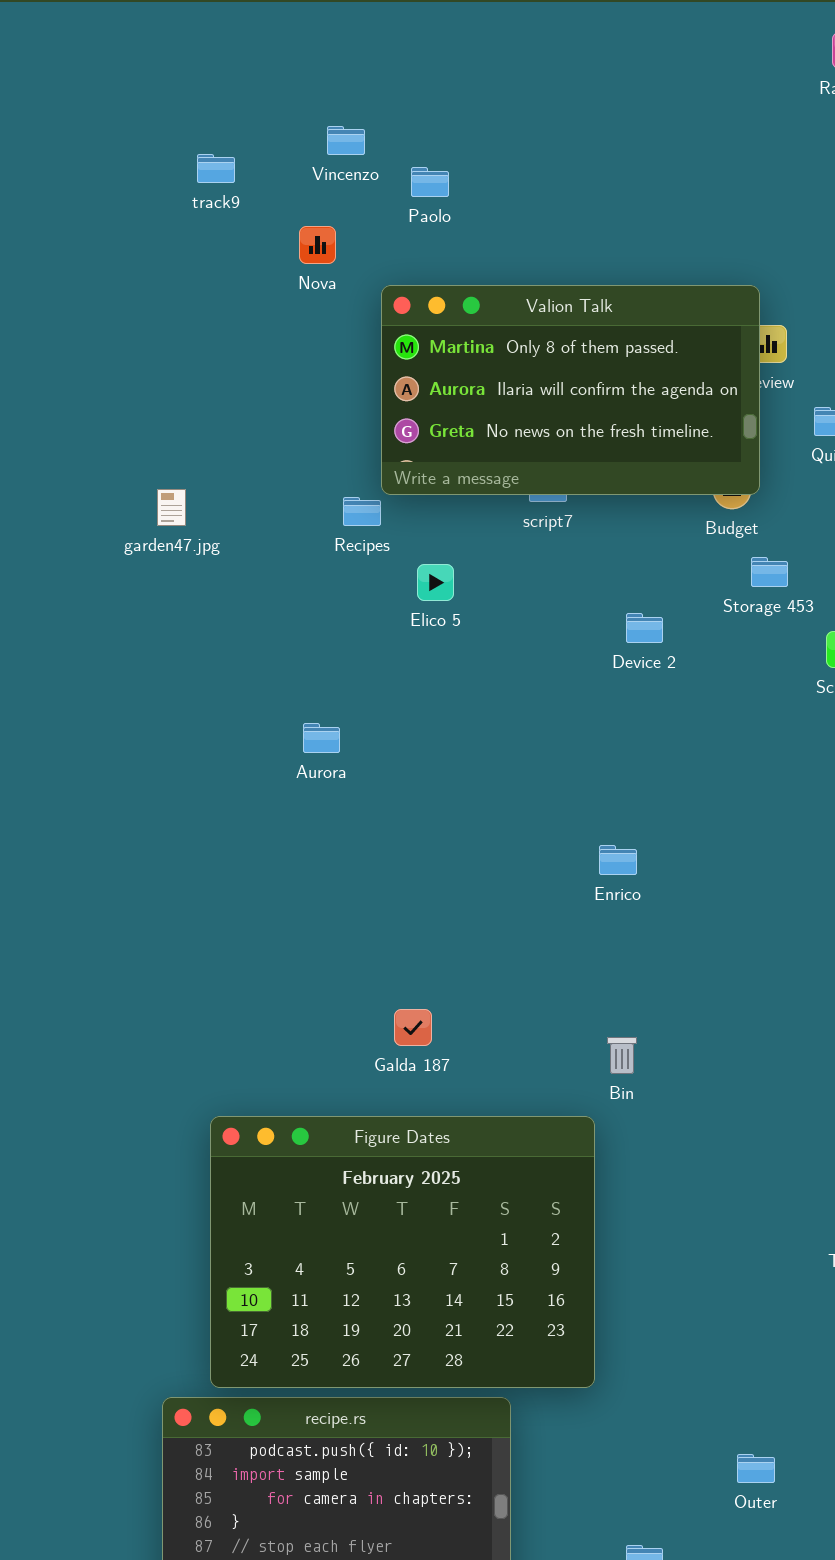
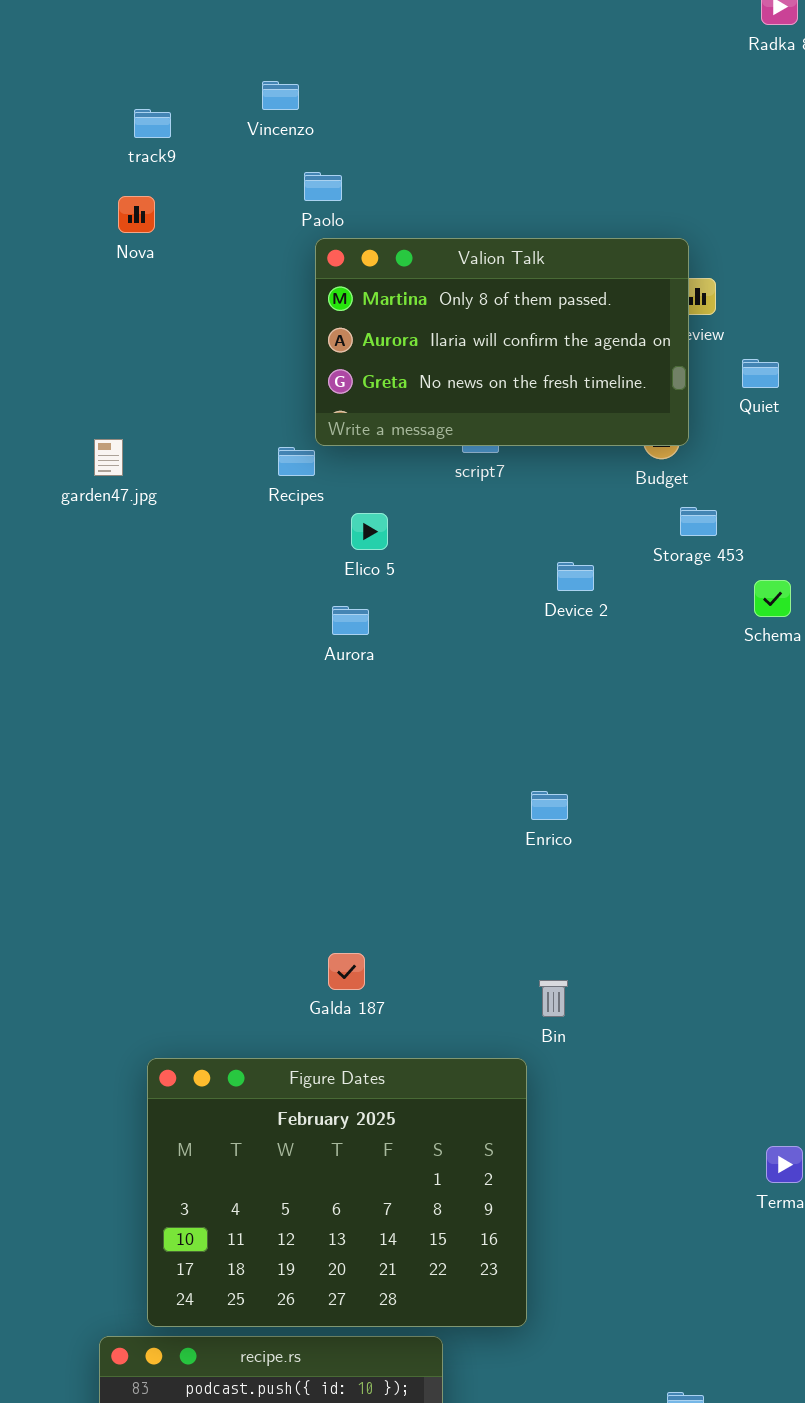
Paolo: [411,167,449,197] -> [304,172,342,201], moved
Nova: [299,226,336,264] -> [118,196,155,233], moved
Aurora: [303,723,340,753] -> [332,606,369,635], moved

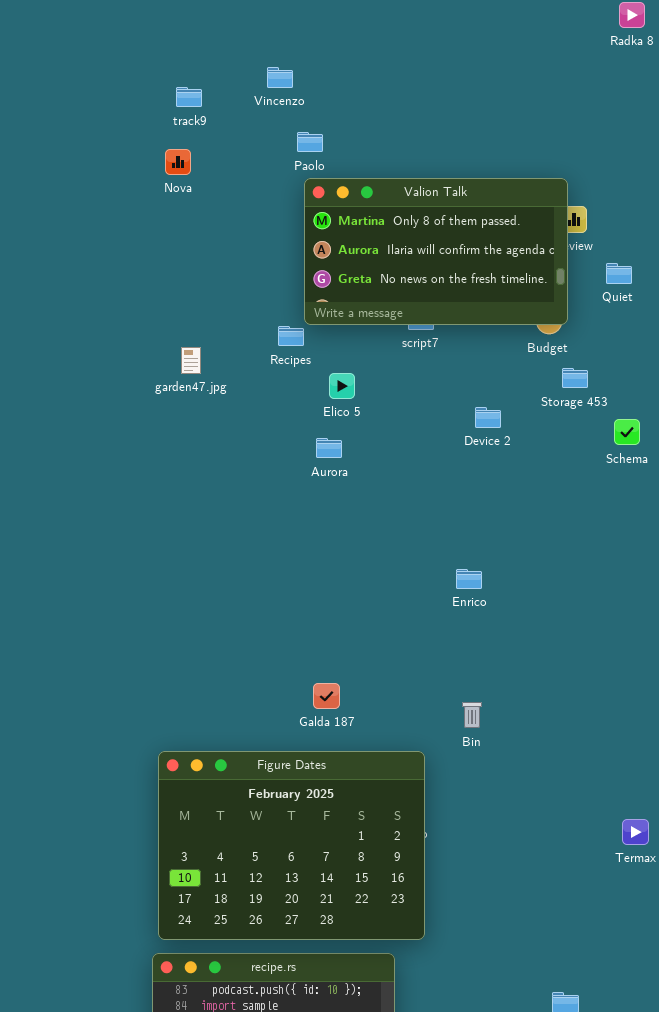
garden47.jpg: [94,439,123,476] -> [181,347,201,374], moved
Figure Dates: [147,1058,527,1327] -> [158,751,425,940], moved

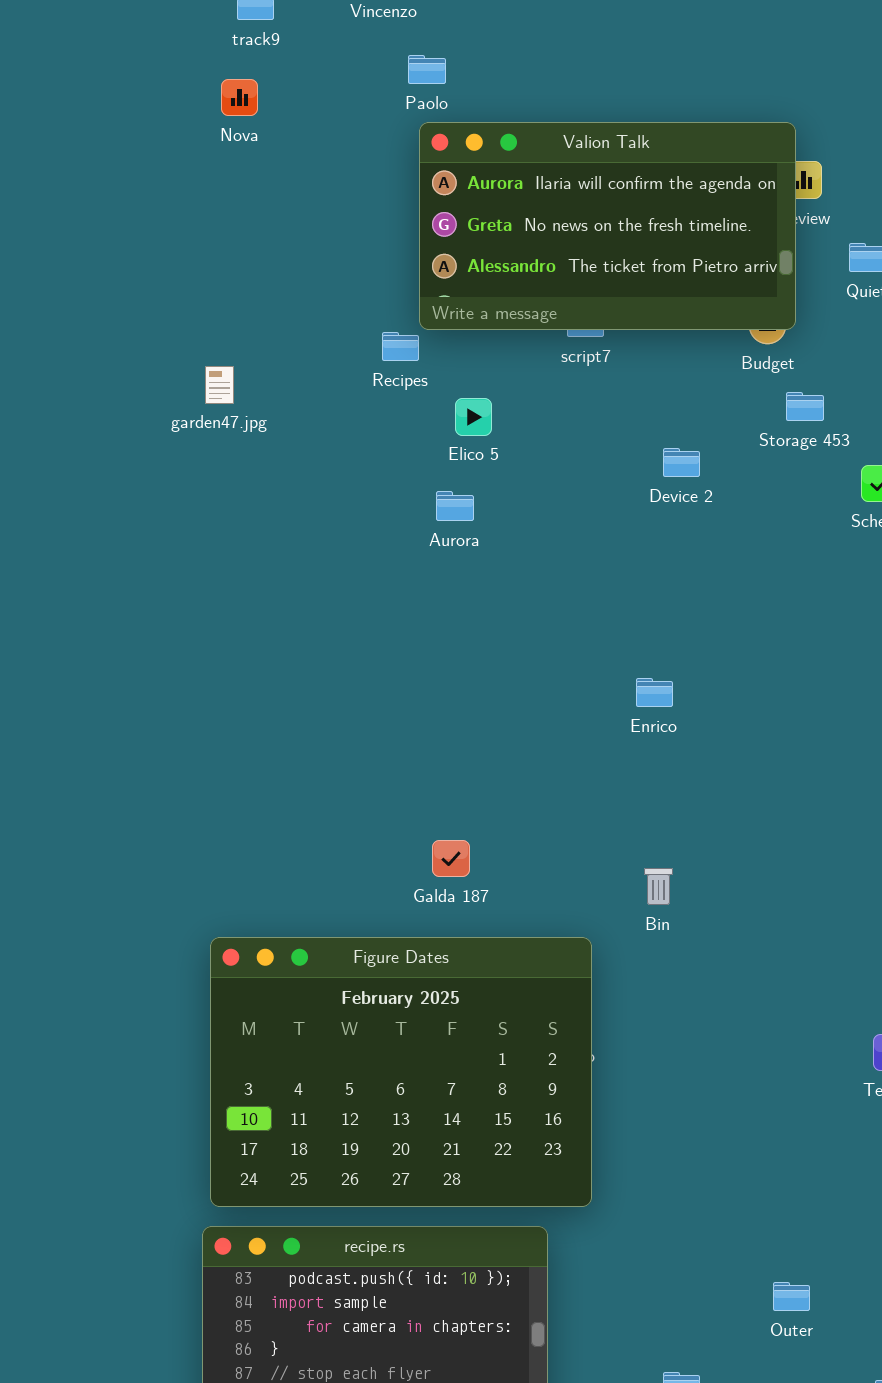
Valion Talk: [304,178,568,325] -> [419,122,796,330], scrolled down 1 row
garden47.jpg: [181,347,201,374] -> [205,366,234,404], moved

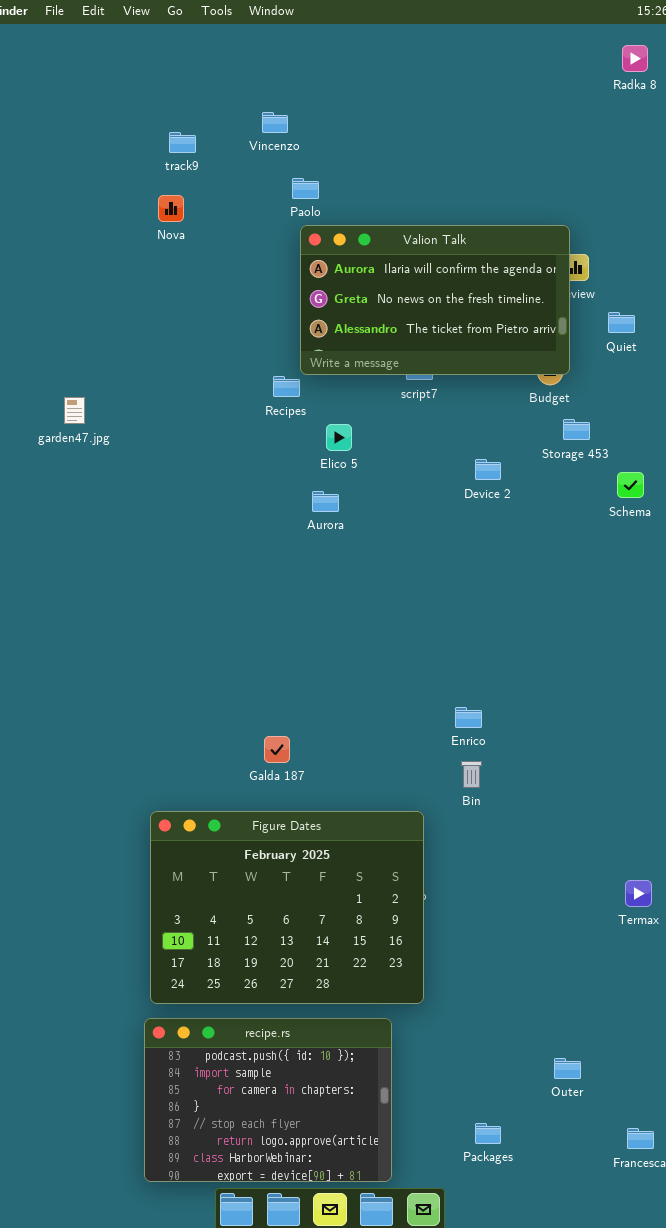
garden47.jpg: [205,366,234,404] -> [64,397,85,424], moved
Enrico: [636,678,673,707] -> [455,707,482,728], moved
Galda 187: [432,840,470,877] -> [264,736,290,763], moved

